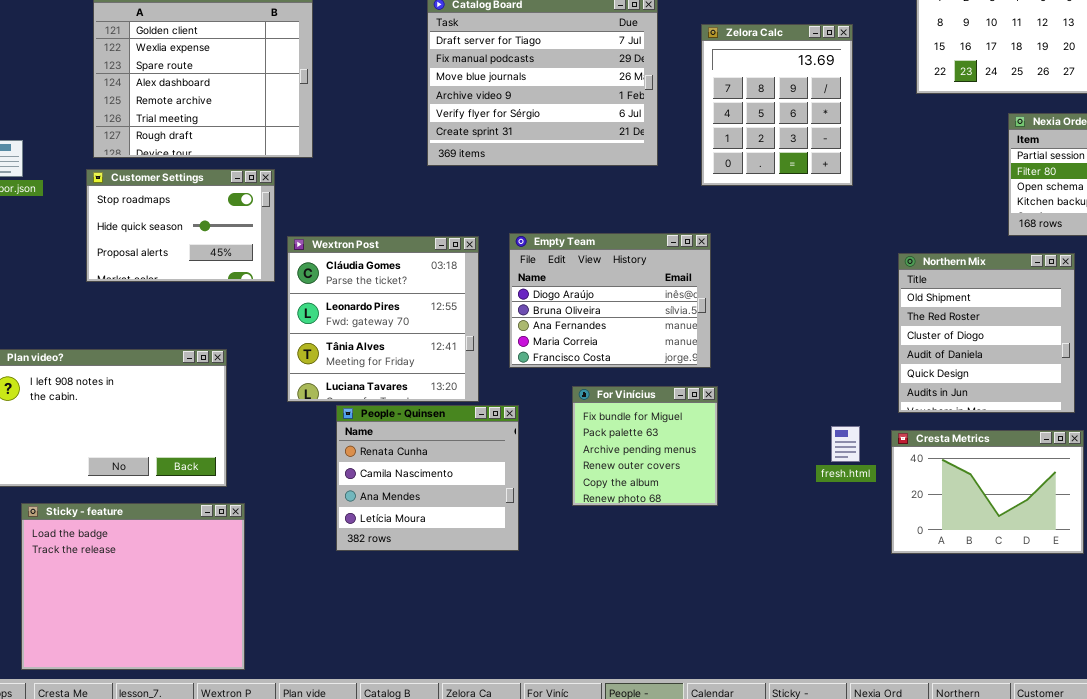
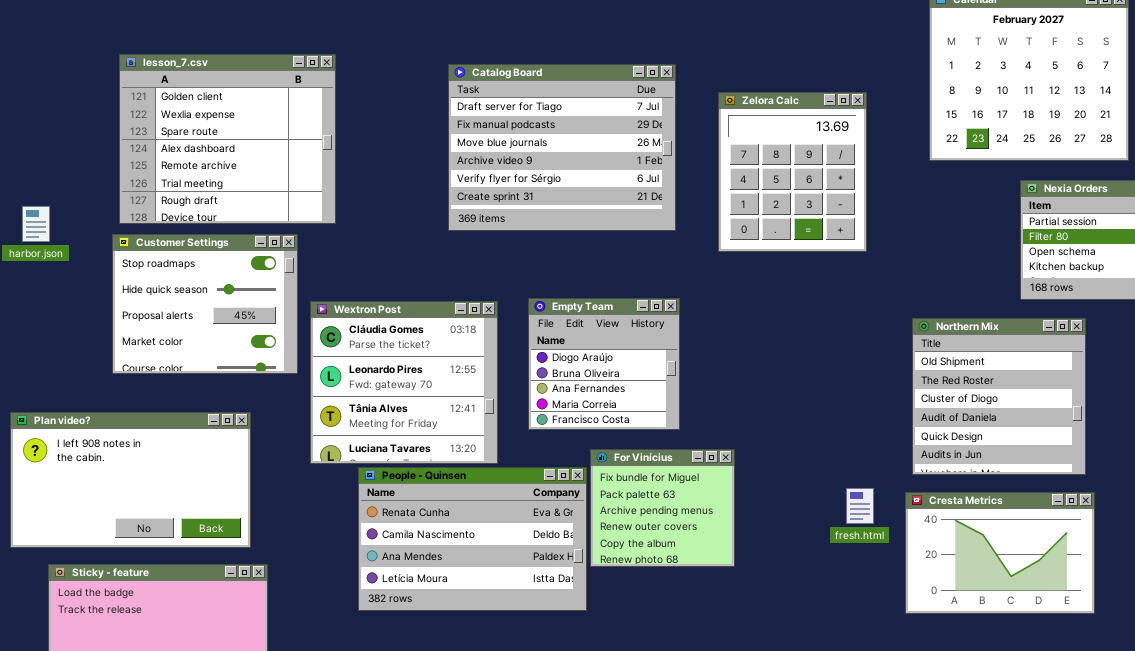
Customer Settings: [86,169,275,282] -> [112,234,298,374], resized
Empty Team: [509,233,711,368] -> [528,298,680,430], resized
People - Quinsen: [336,405,519,551] -> [358,467,587,611], resized

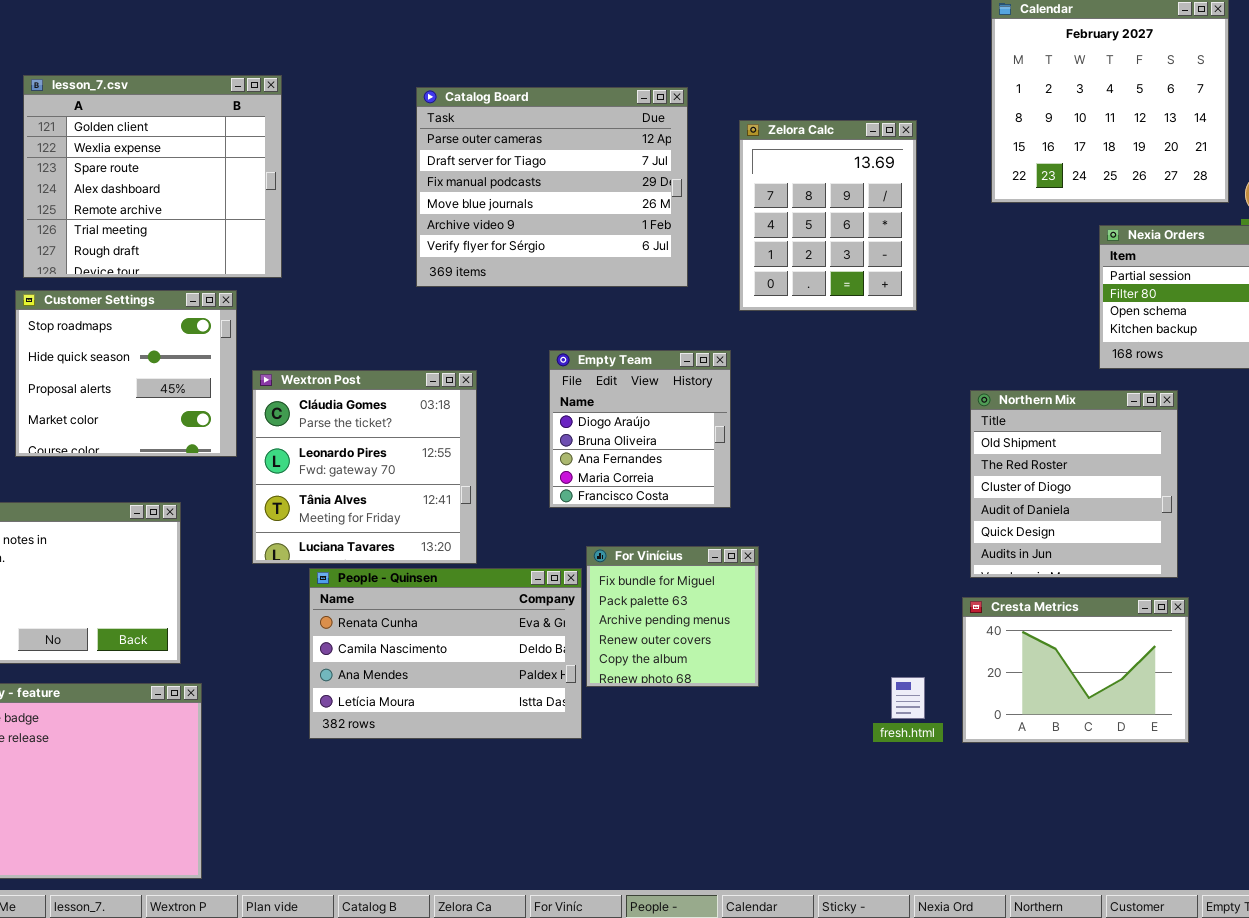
Catalog Board: [448,64,676,231] -> [416,87,688,287], scrolled up 1 row
Empty Team: [528,298,680,430] -> [549,350,731,508], moved
fresh.html: [846,488,874,524] -> [891,677,925,719], moved

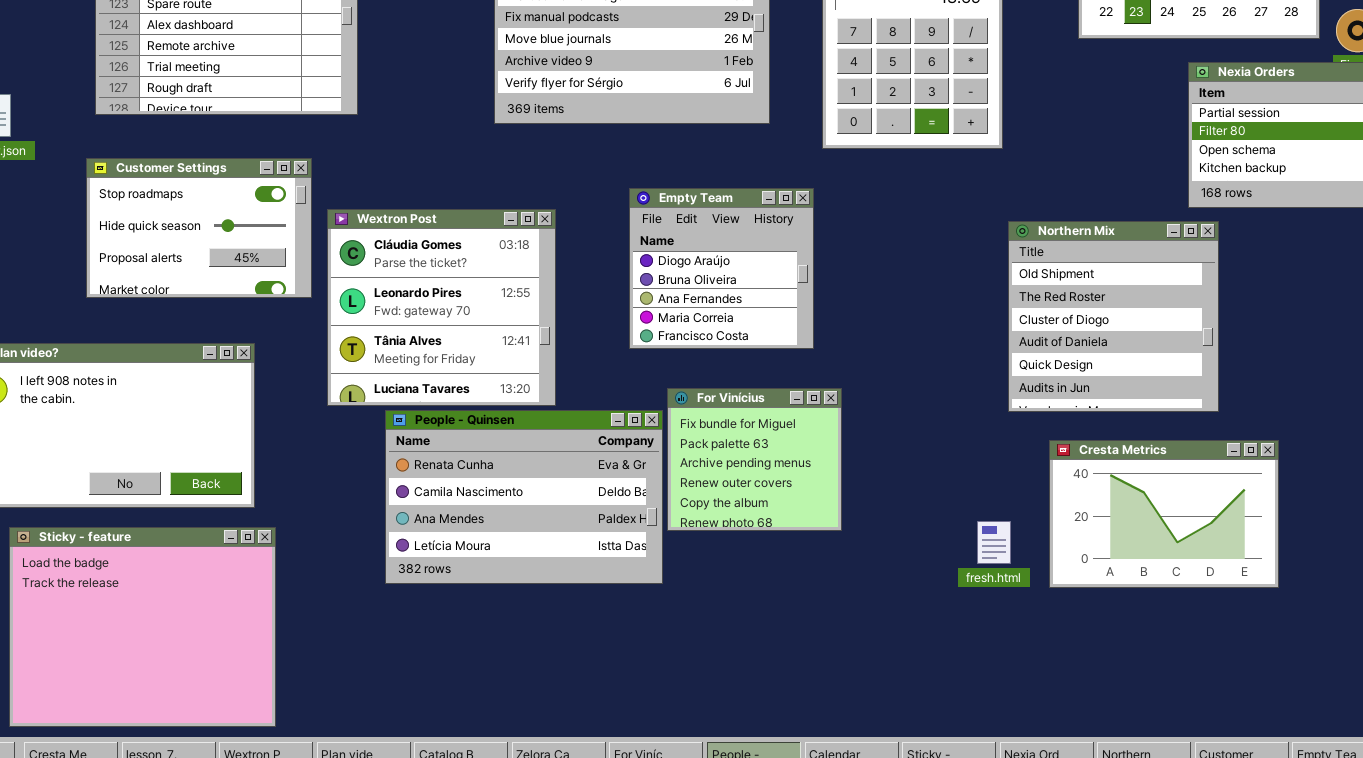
Customer Settings: [15,290,237,457] -> [86,158,312,298], resized
Northern Mix: [970,390,1178,578] -> [1008,221,1219,412], moved

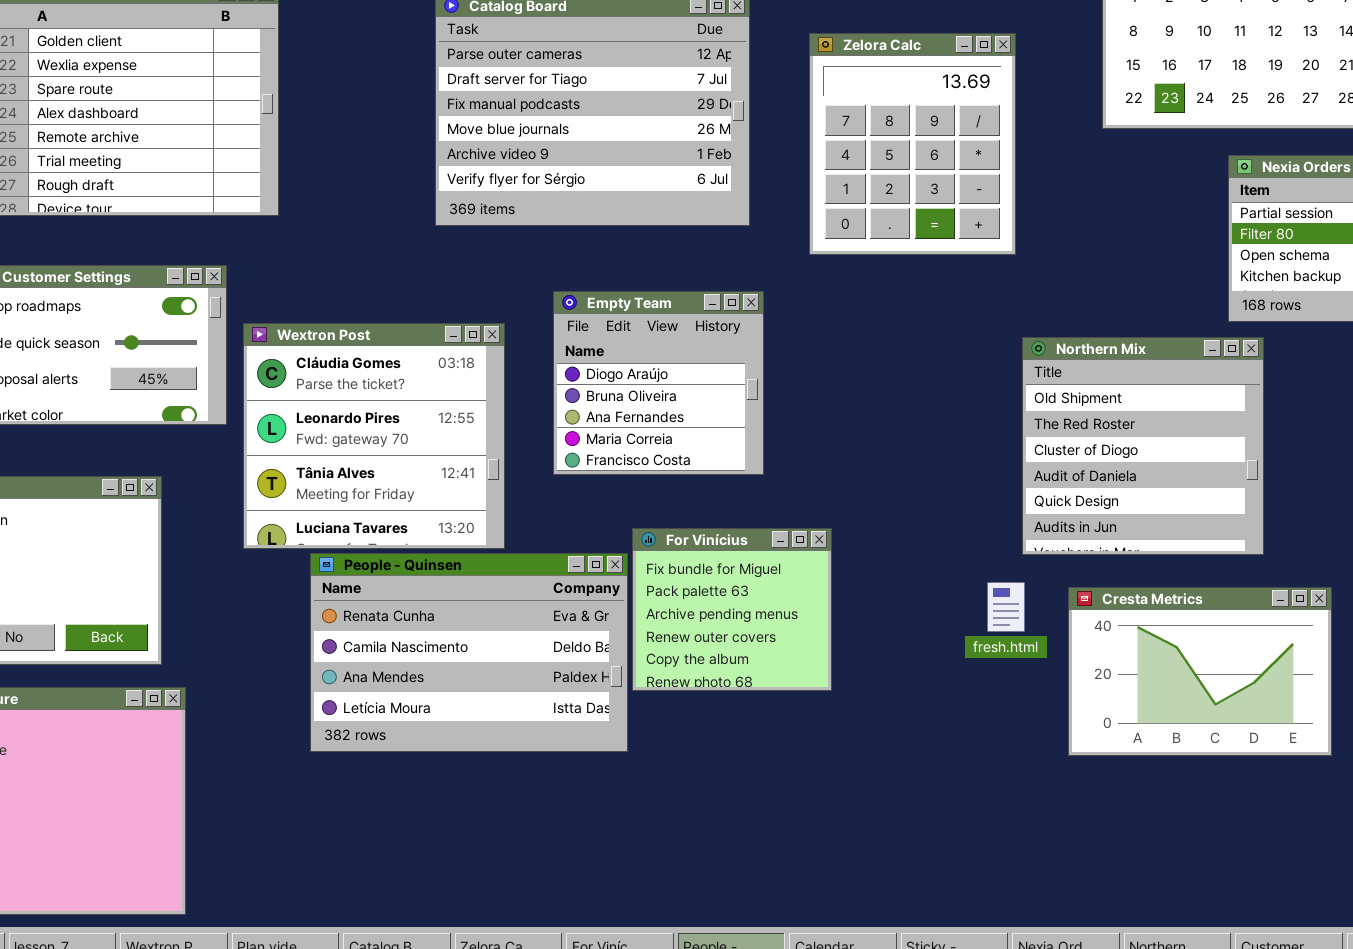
Empty Team: [629,188,814,349] -> [553,291,764,475], moved
fresh.html: [977,521,1011,564] -> [987,582,1025,632], moved

